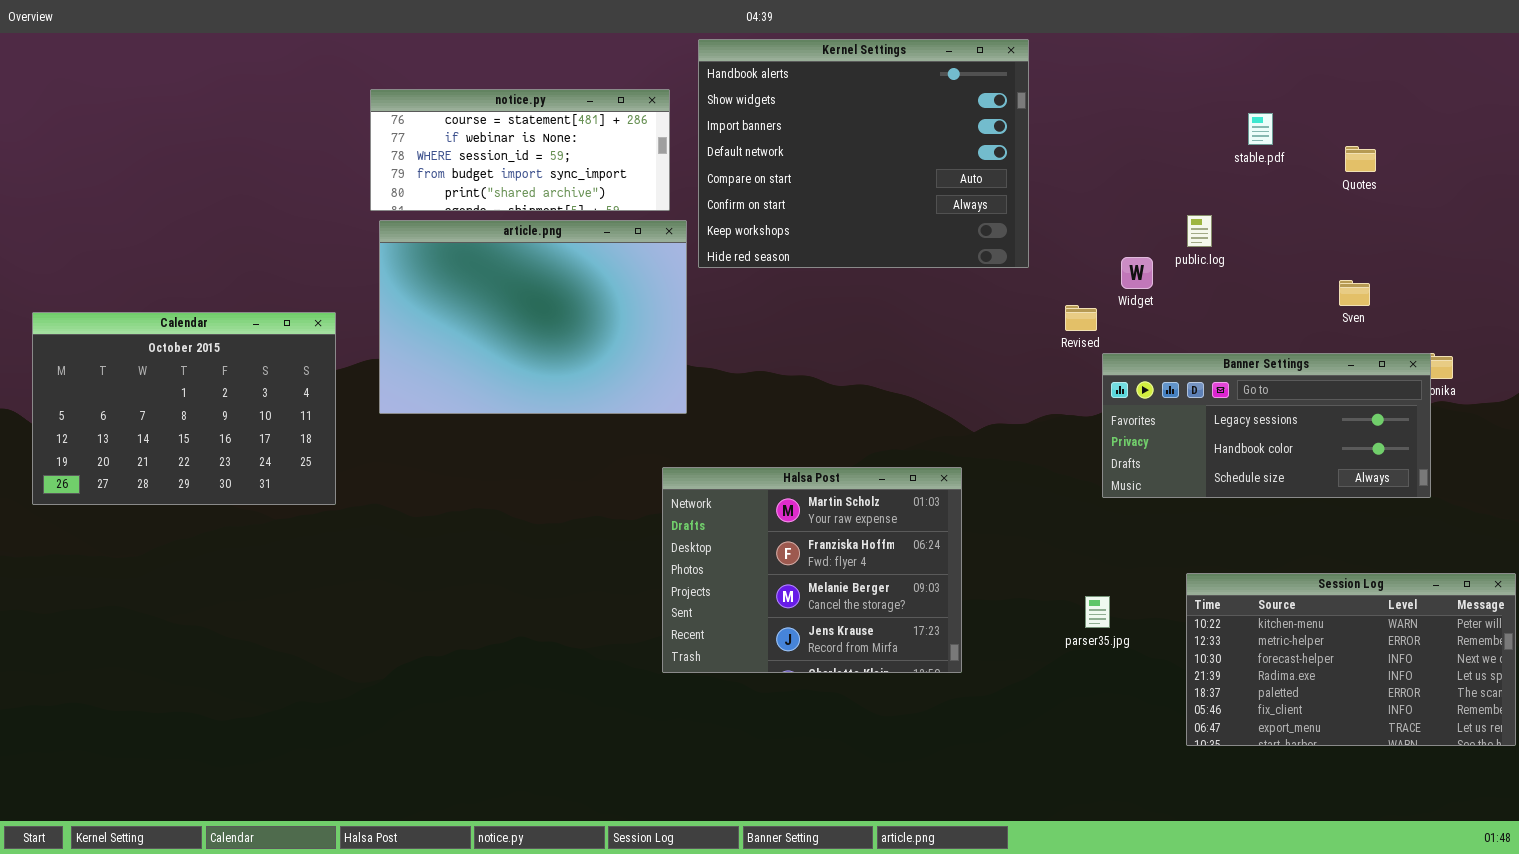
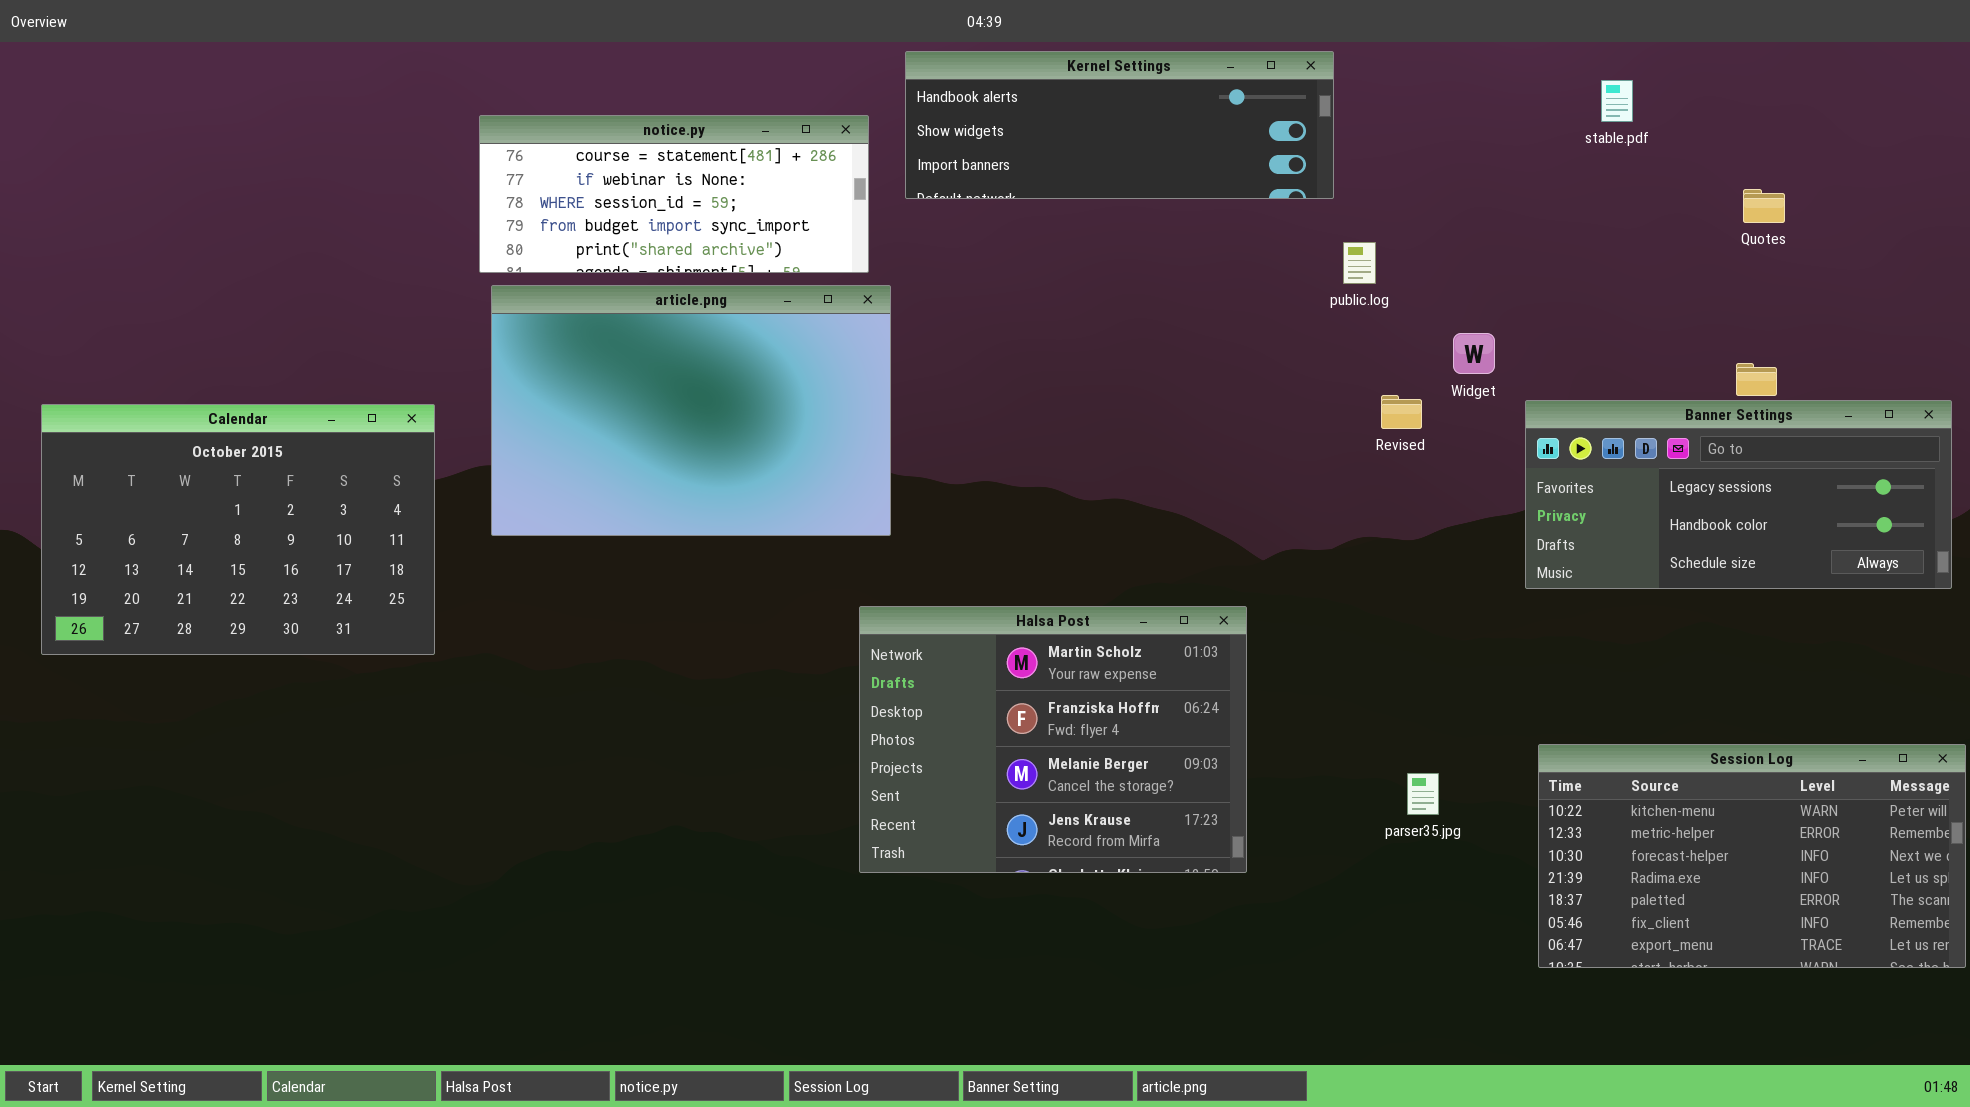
Kernel Settings: [698,39,1029,268] -> [905,51,1334,199], resized
stable.pdf: [1248,113,1273,145] -> [1601,80,1633,122], moved
public.log: [1187,215,1212,247] -> [1343,242,1376,284], moved
Banner Settings: [1102,353,1431,498] -> [1525,400,1952,589], moved

